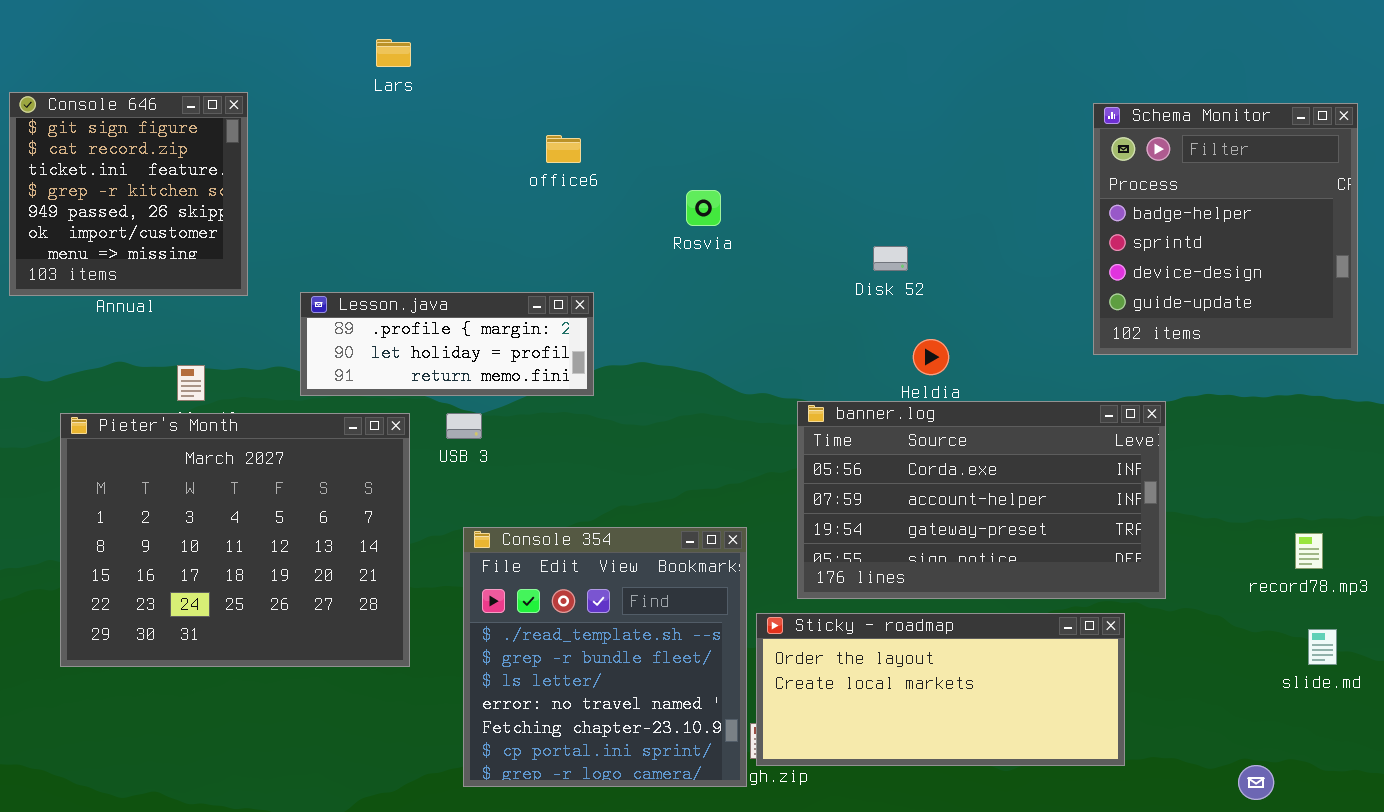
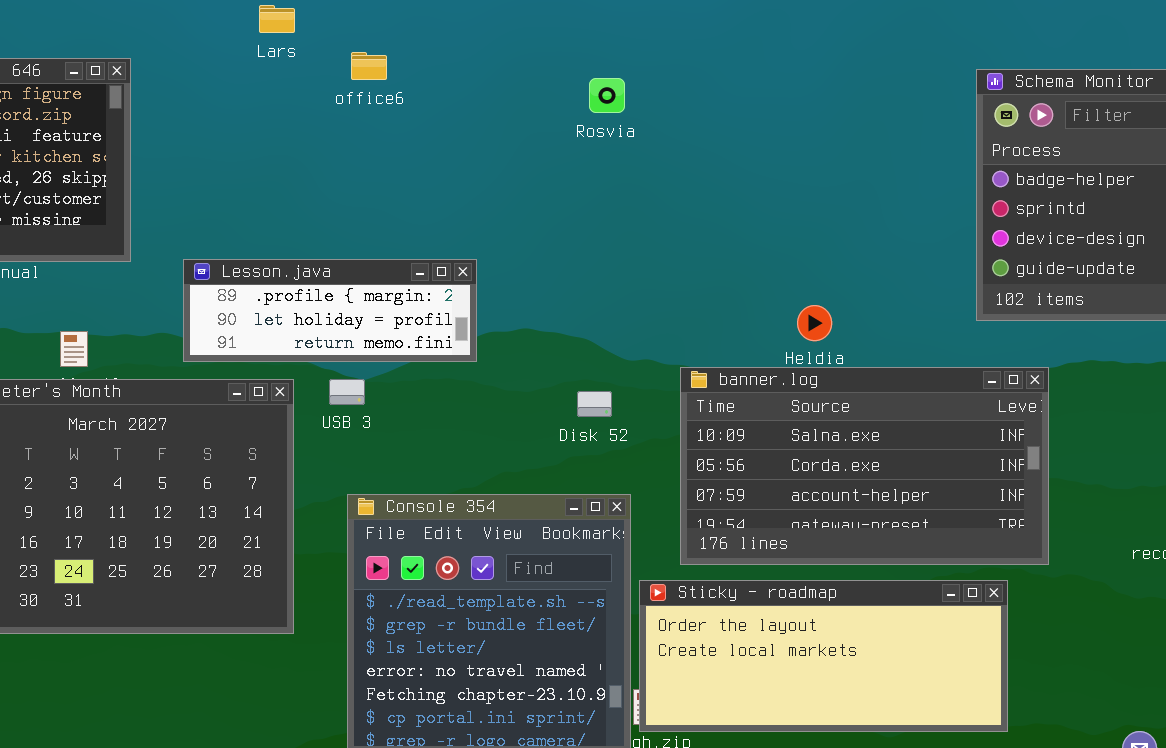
office6: [546,135,581,163] -> [351,52,387,80], moved
Rosvia: [686,190,721,226] -> [589,78,625,113], moved
Disk 52: [873,246,908,271] -> [577,391,612,417], moved
banner.log: [797,401,1166,599] -> [680,367,1049,565], scrolled up 1 row

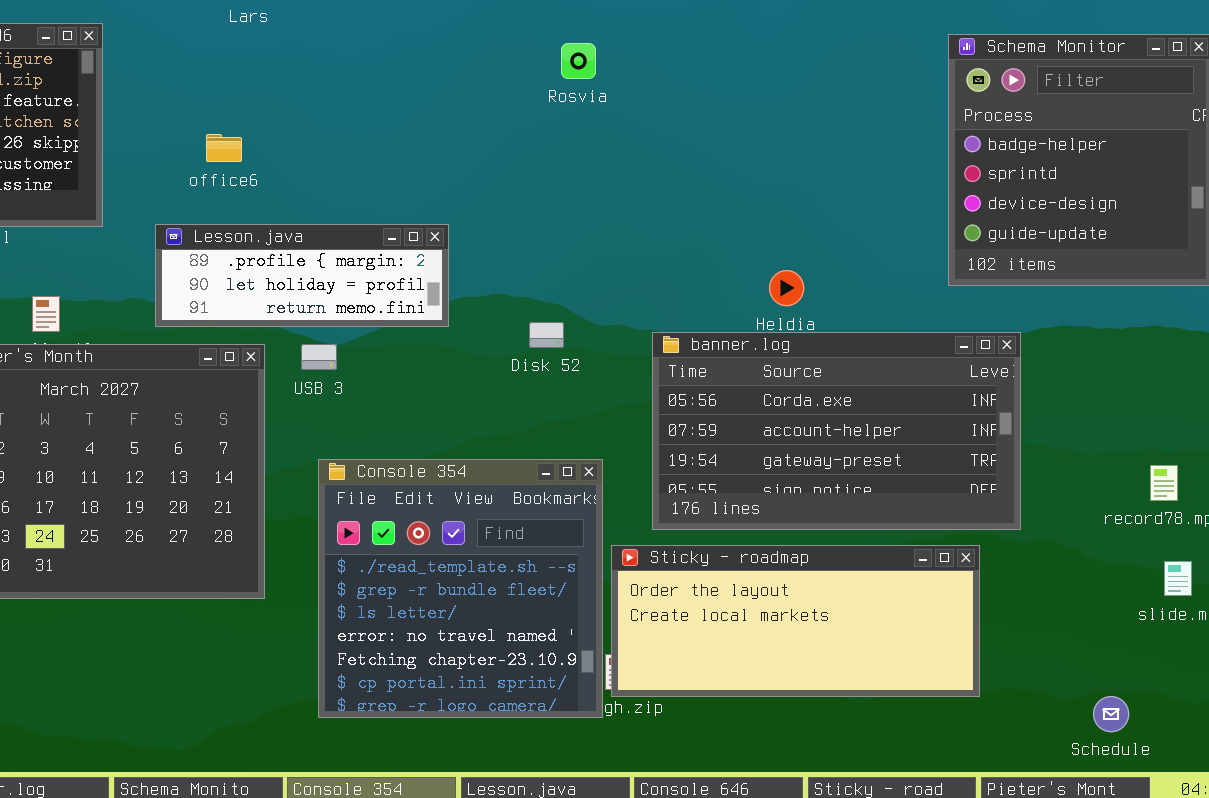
office6: [351,52,387,80] -> [206,134,242,162], moved
banner.log: [680,367,1049,565] -> [652,332,1021,530], scrolled down 1 row
Disk 52: [577,391,612,417] -> [529,322,564,348], moved

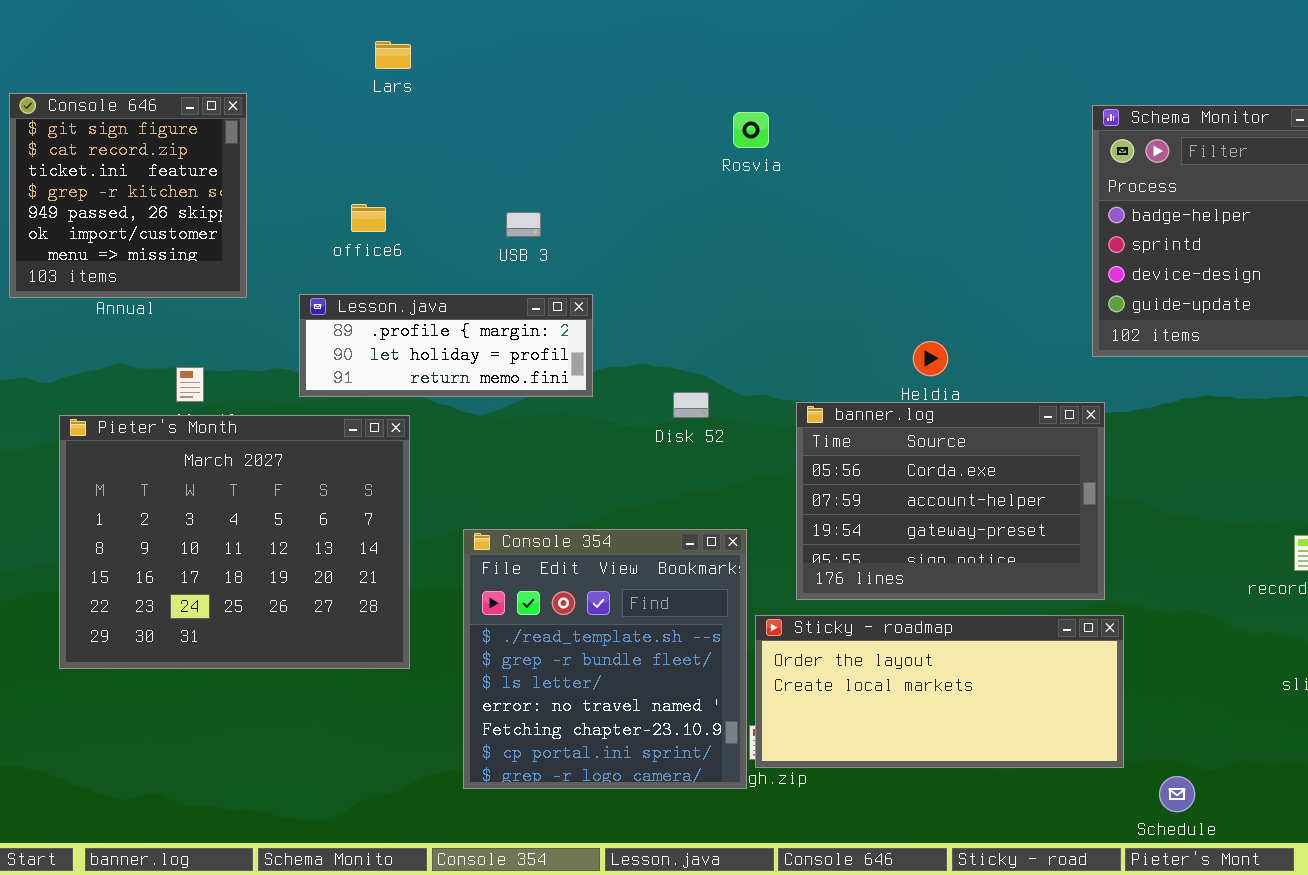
Rosvia: [561,43,596,79] -> [733,112,769,148], moved
banner.log: [652,332,1021,530] -> [796,402,1105,600], resized
USB 3: [301,344,337,370] -> [506,212,541,237], moved
Schedule: [1093,696,1129,732] -> [1159,776,1195,812], moved

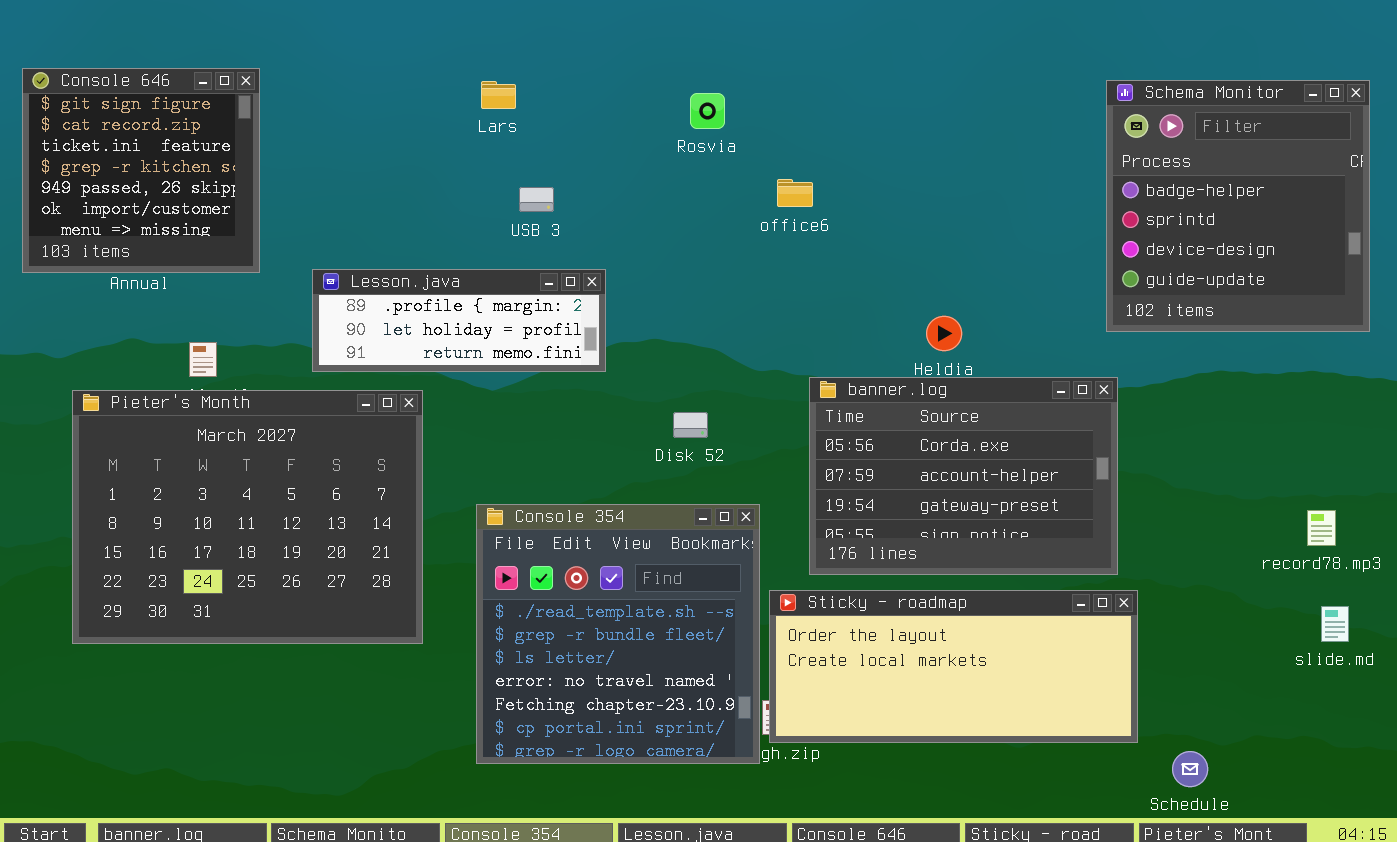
Lars: [375,41,411,69] -> [481,81,516,109], moved
Rosvia: [733,112,769,148] -> [690,93,725,129], moved
office6: [351,204,386,232] -> [777,179,813,207], moved
Disk 52: [673,392,709,418] -> [673,412,708,438], moved

